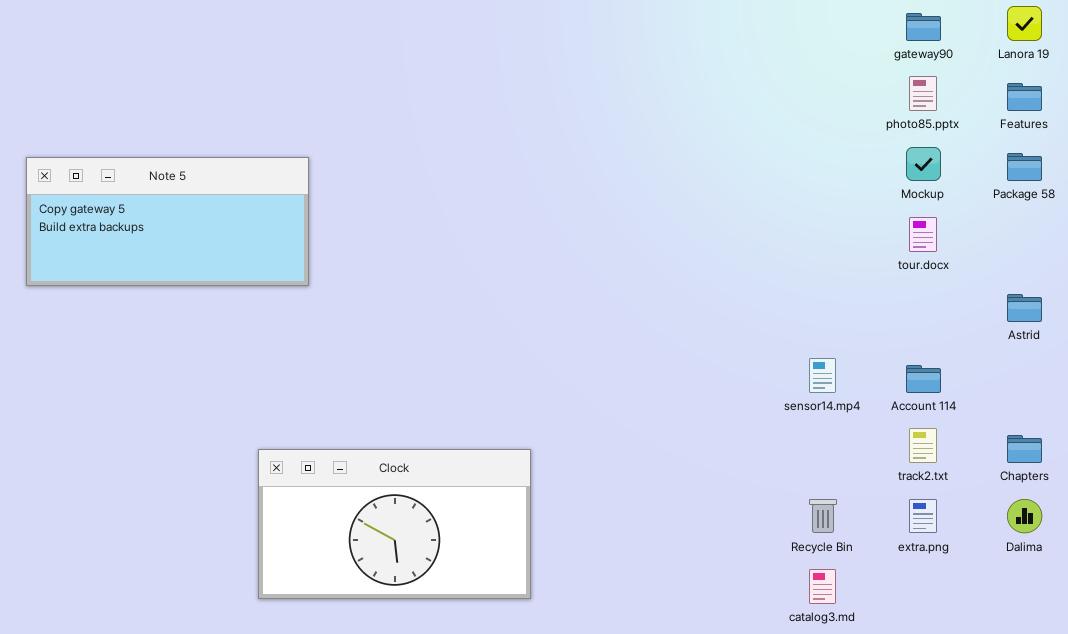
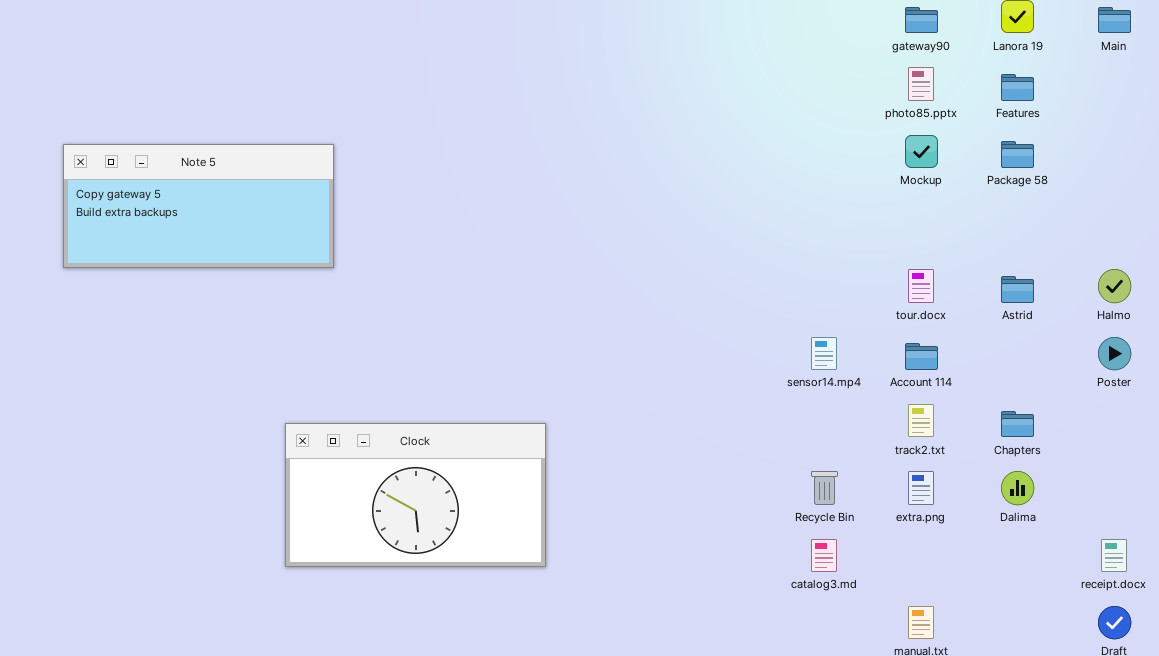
tour.docx: [909,217,937,252] -> [908,269,934,303], moved

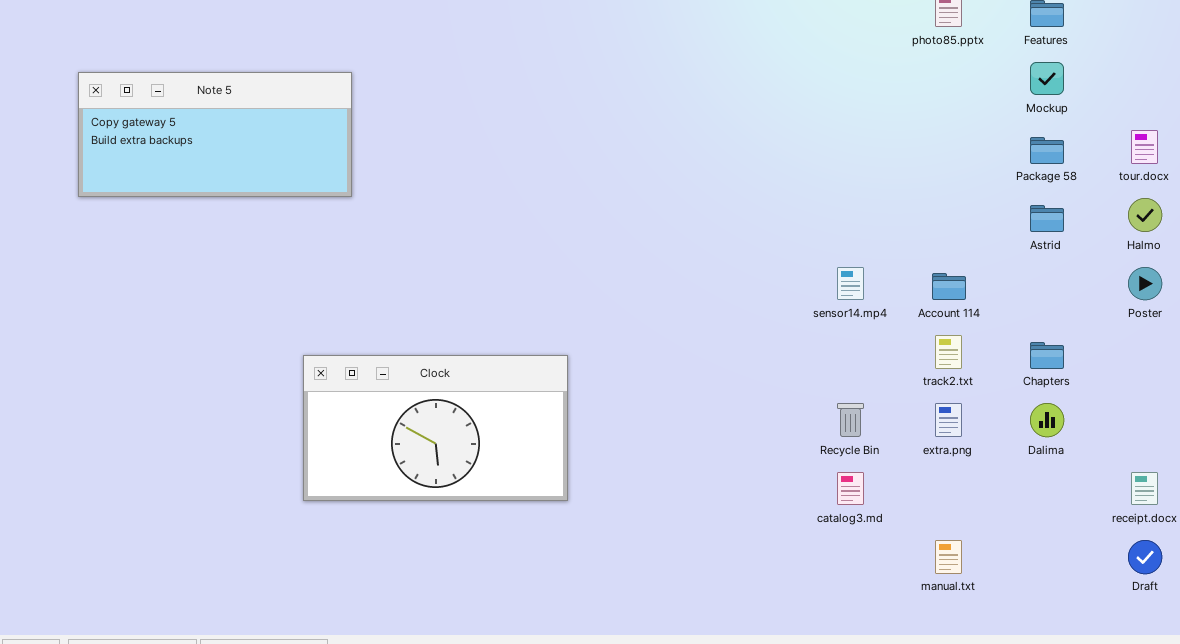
Mockup: [905,135,938,168] -> [1030,62,1064,95], moved
Package 58: [1001,141,1034,168] -> [1030,137,1064,164], moved
tour.docx: [908,269,934,303] -> [1131,130,1158,164], moved

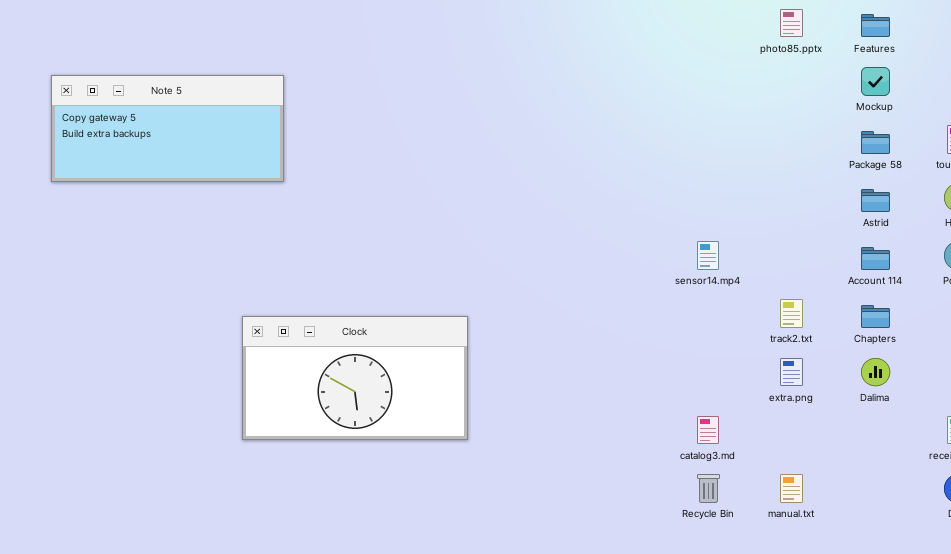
Account 114: [932,273,966,300] -> [861,247,890,270], moved
Recycle Bin: [837,403,864,437] -> [697,474,720,503], moved

